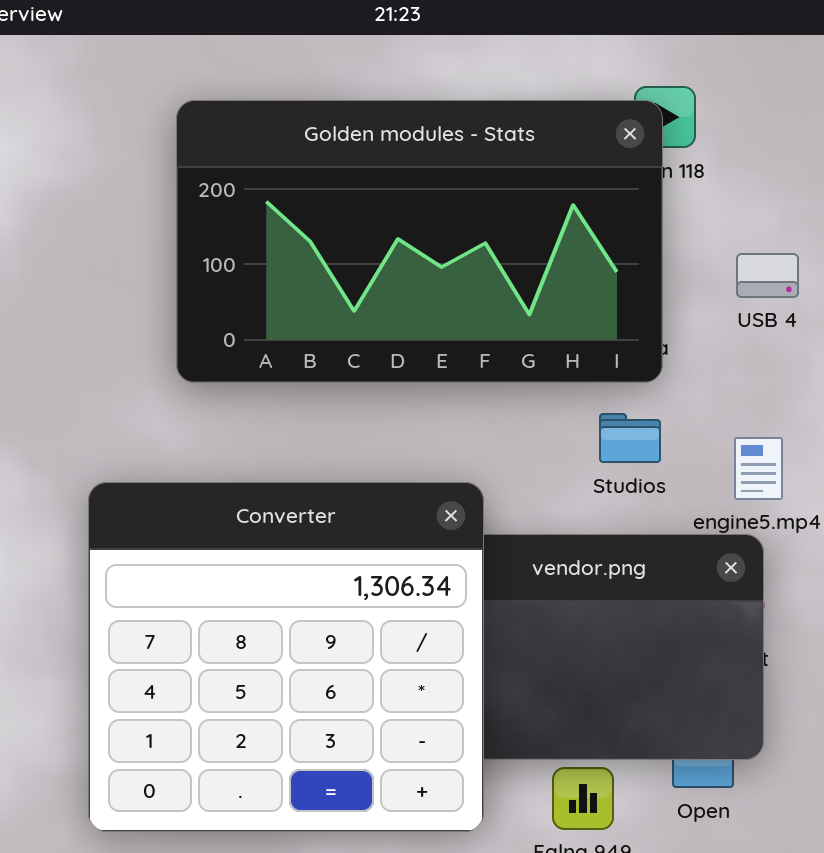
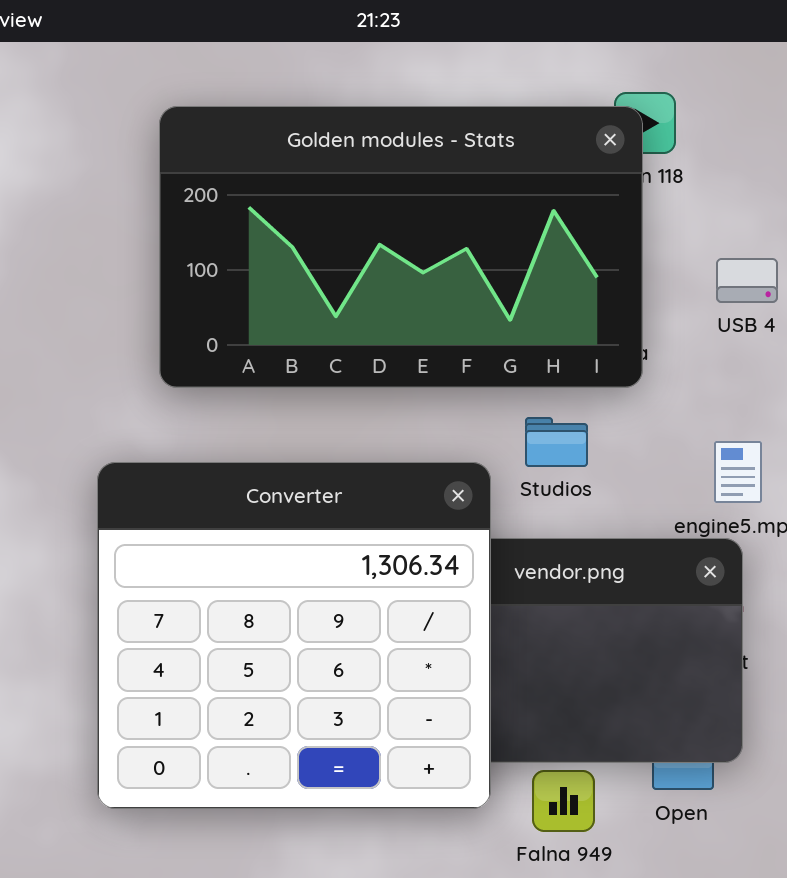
Studios: [599,413,661,463] -> [525,417,588,467], moved
Converter: [88,482,484,832] -> [97,462,491,809], moved

